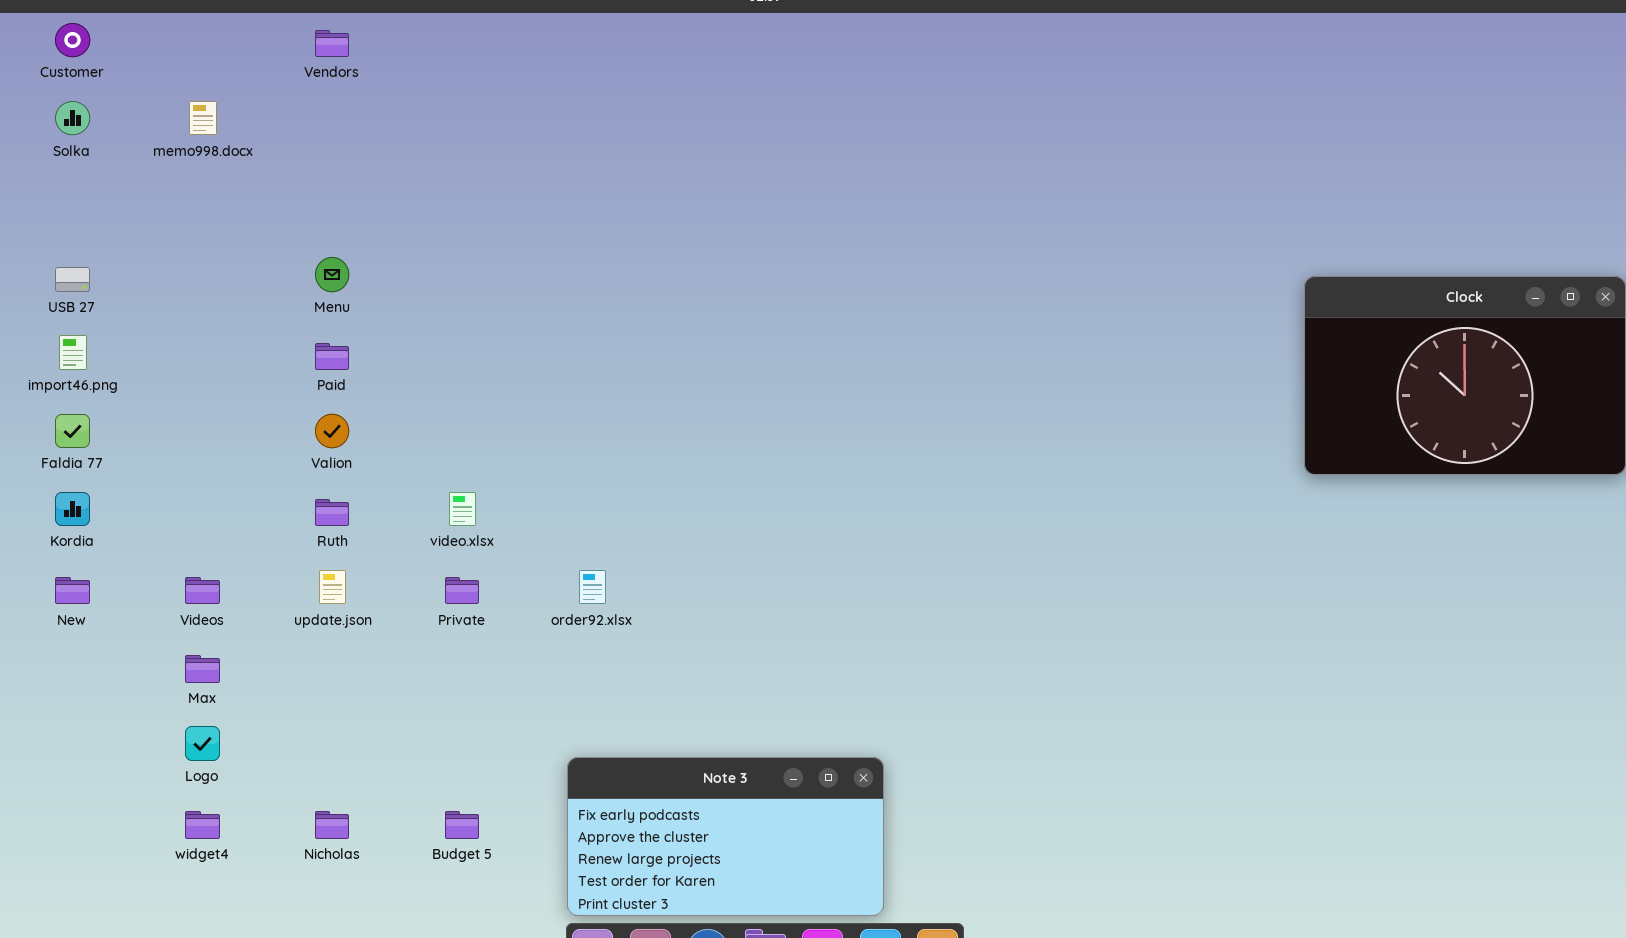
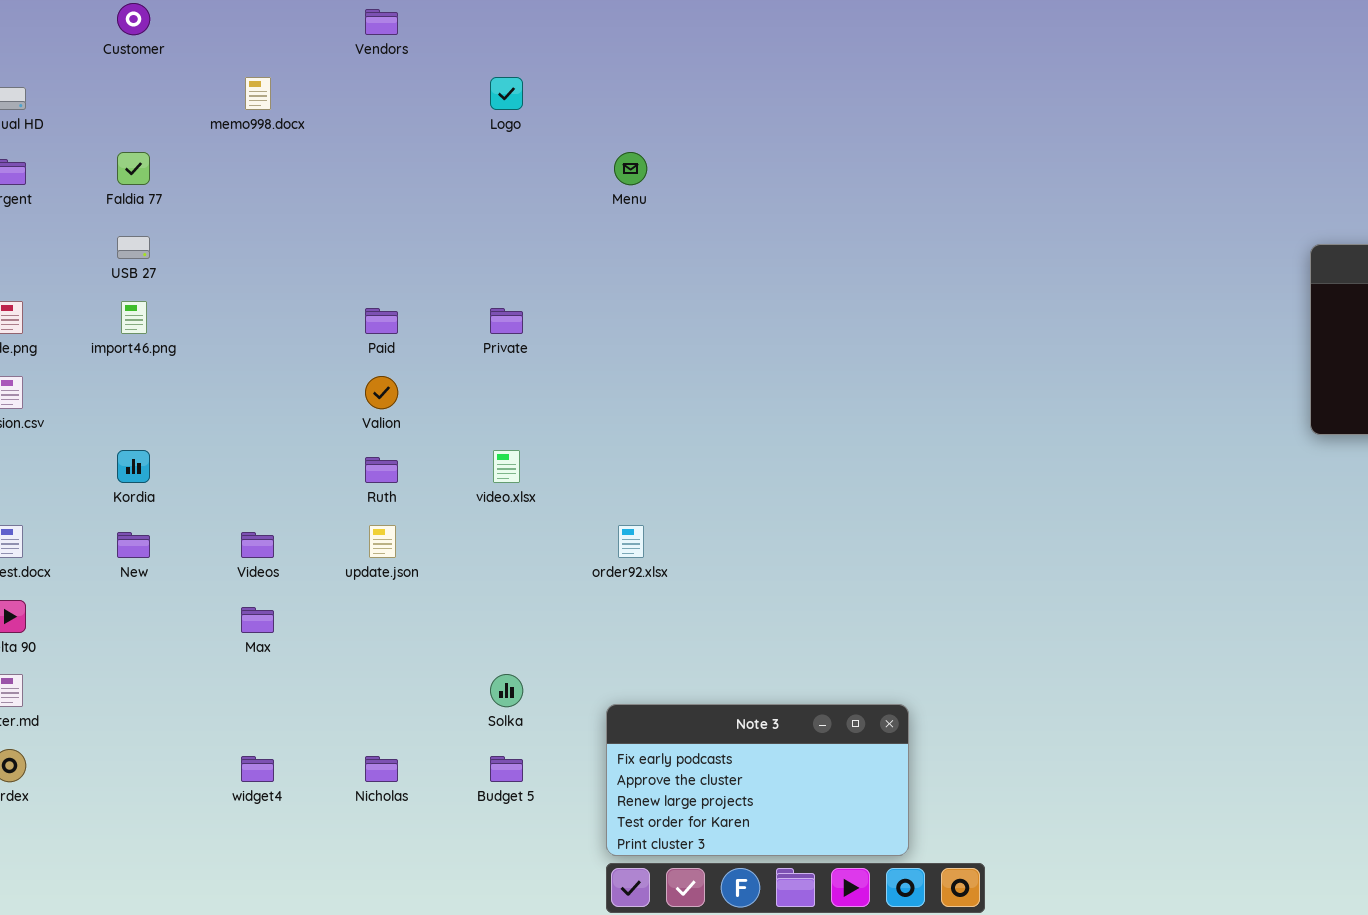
Solka: [55,101,90,135] -> [490,674,523,707], moved
Menu: [315,257,349,292] -> [614,152,647,185], moved
Faldia 77: [55,414,90,448] -> [117,152,150,185], moved
Private: [445,577,479,604] -> [490,308,523,334], moved
Logo: [185,726,220,761] -> [490,77,523,110], moved

